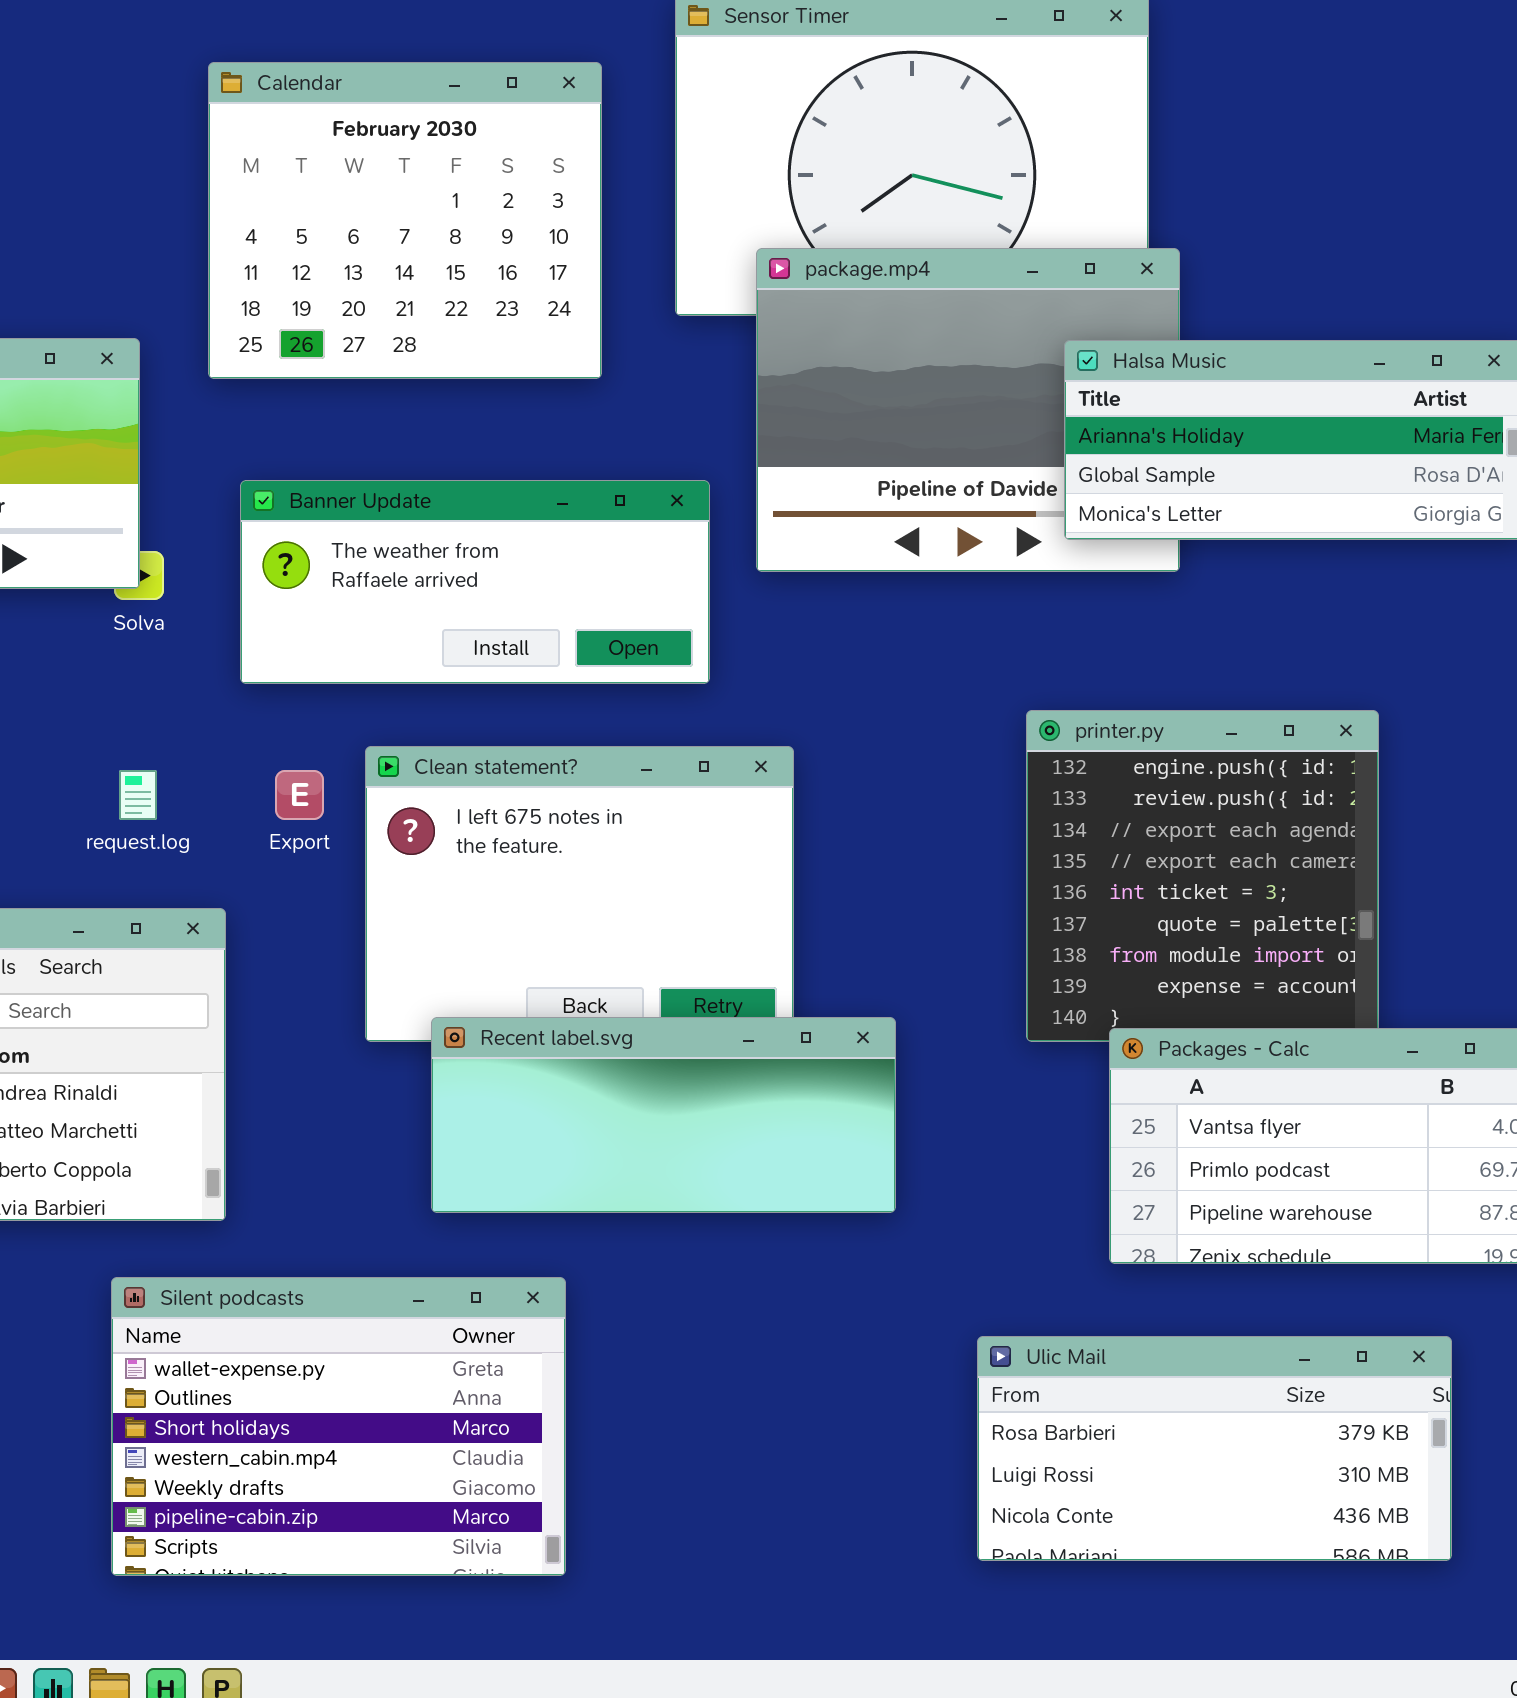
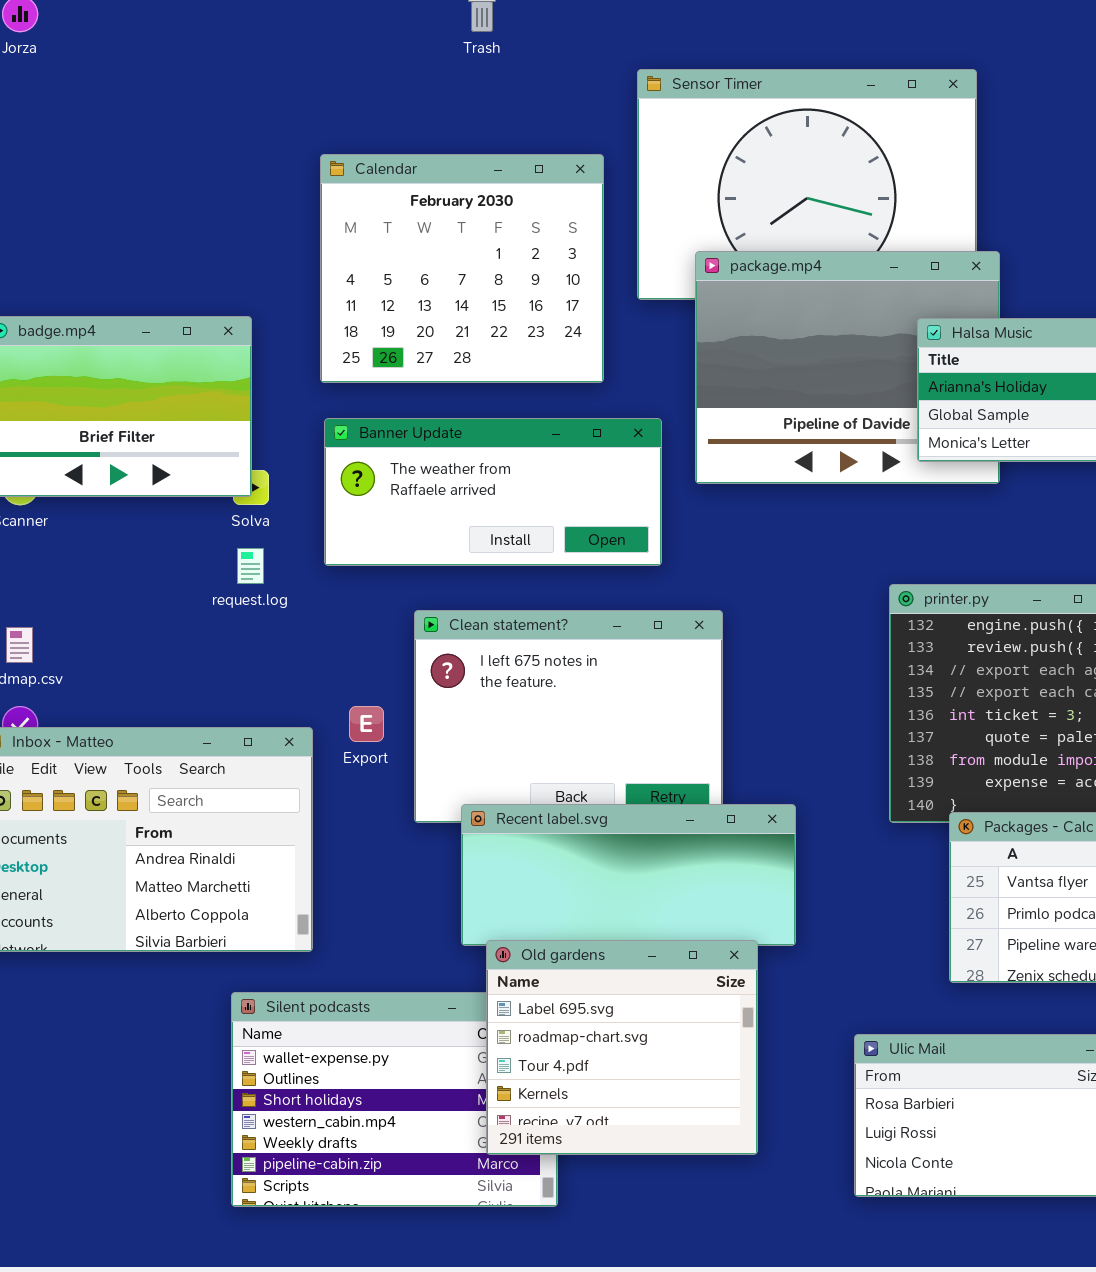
Calendar: [208,62,602,379] -> [320,154,604,383], moved
request.log: [119,770,157,820] -> [237,548,264,584], moved
Export: [275,770,324,820] -> [349,706,384,742], moved
Old gardens: none -> [486,940,758,1155], opened

